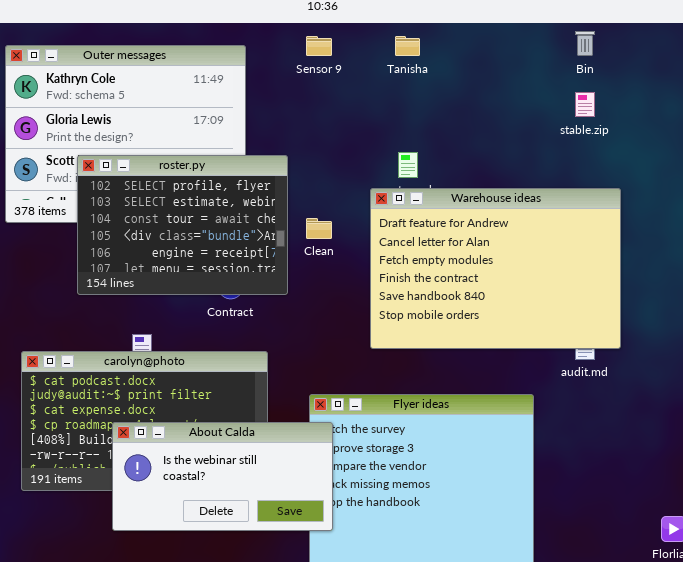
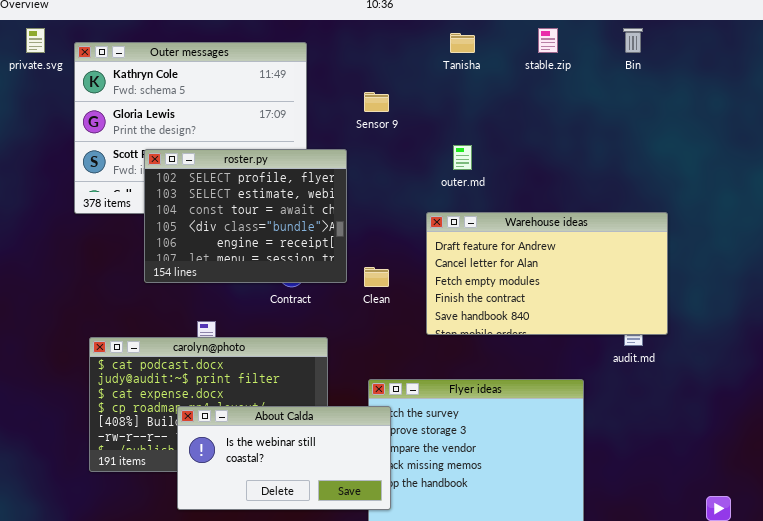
Sensor 9: [306,36,332,56] -> [364,92,389,112], moved
stable.zip: [575,92,595,117] -> [538,28,558,53], moved
Warehouse ideas: [370,188,621,349] -> [426,212,668,335], resized
Clean: [306,218,332,239] -> [364,267,389,287], moved

